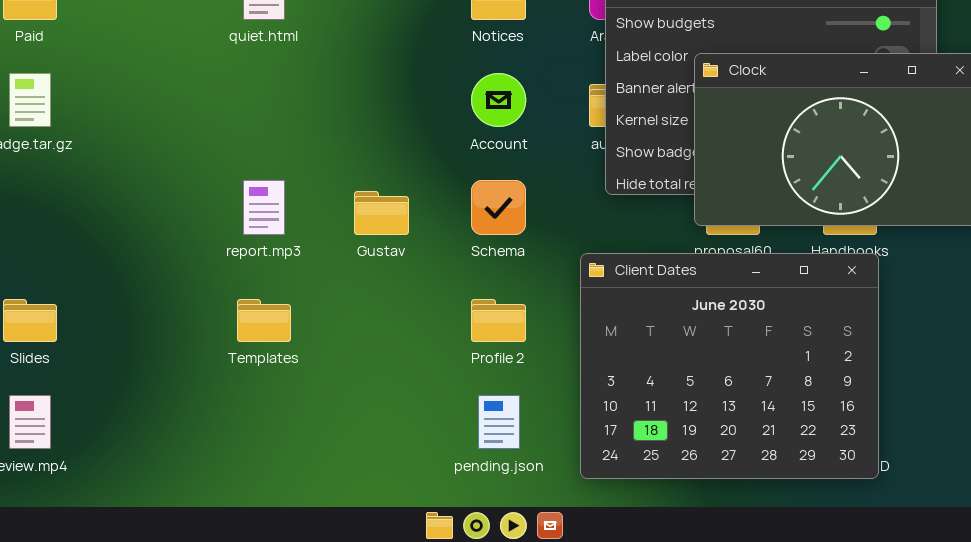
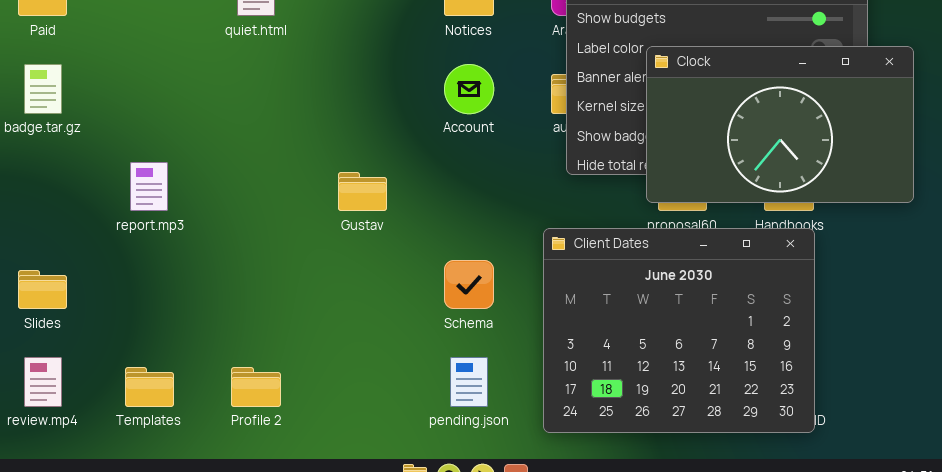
report.mp3: [243,180,285,235] -> [130,162,168,211], moved
Schema: [471,180,526,235] -> [444,260,494,309], moved
Templates: [237,299,291,342] -> [125,367,174,407], moved
Profile 2: [471,299,526,342] -> [231,367,281,407], moved

